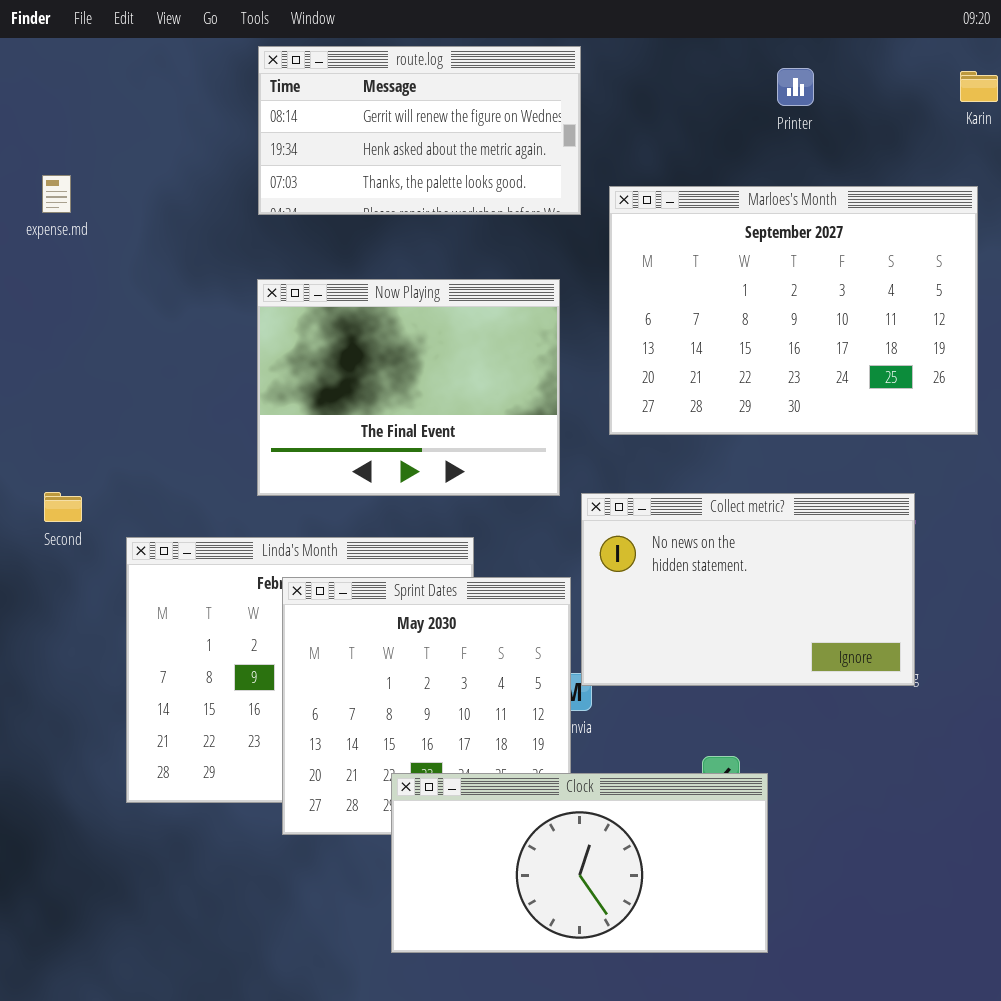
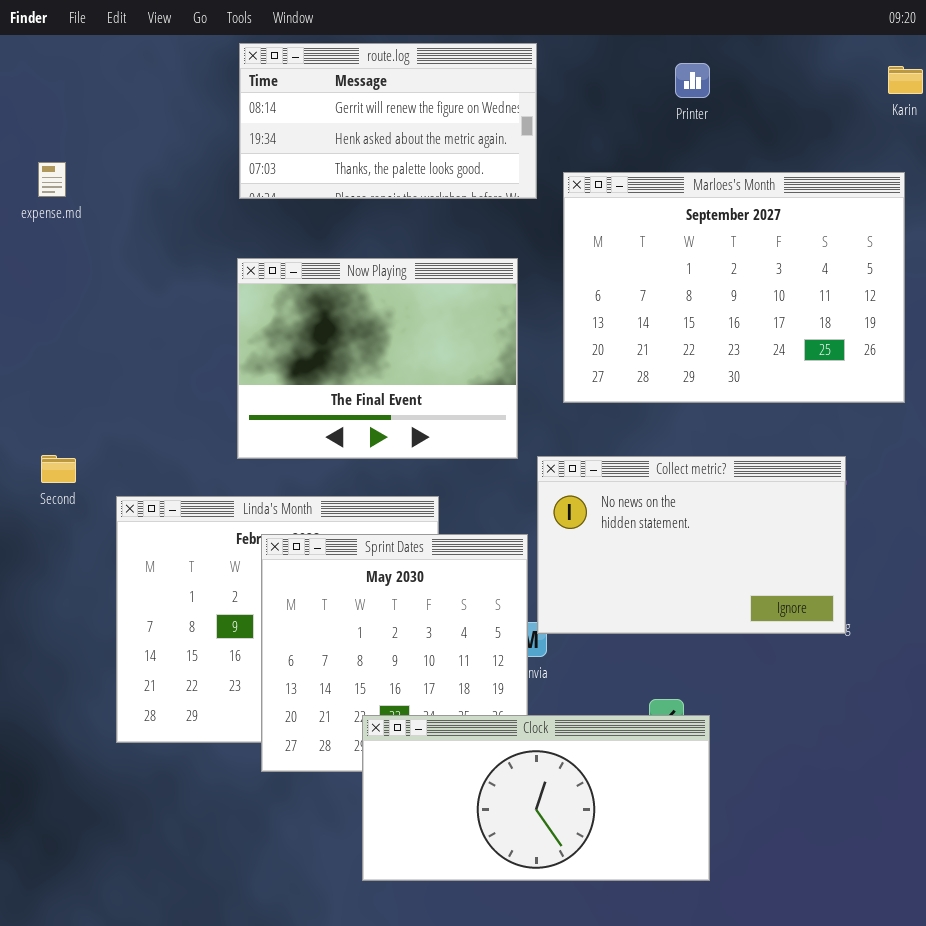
Printer: [777,68,814,106] -> [675,63,710,98], moved

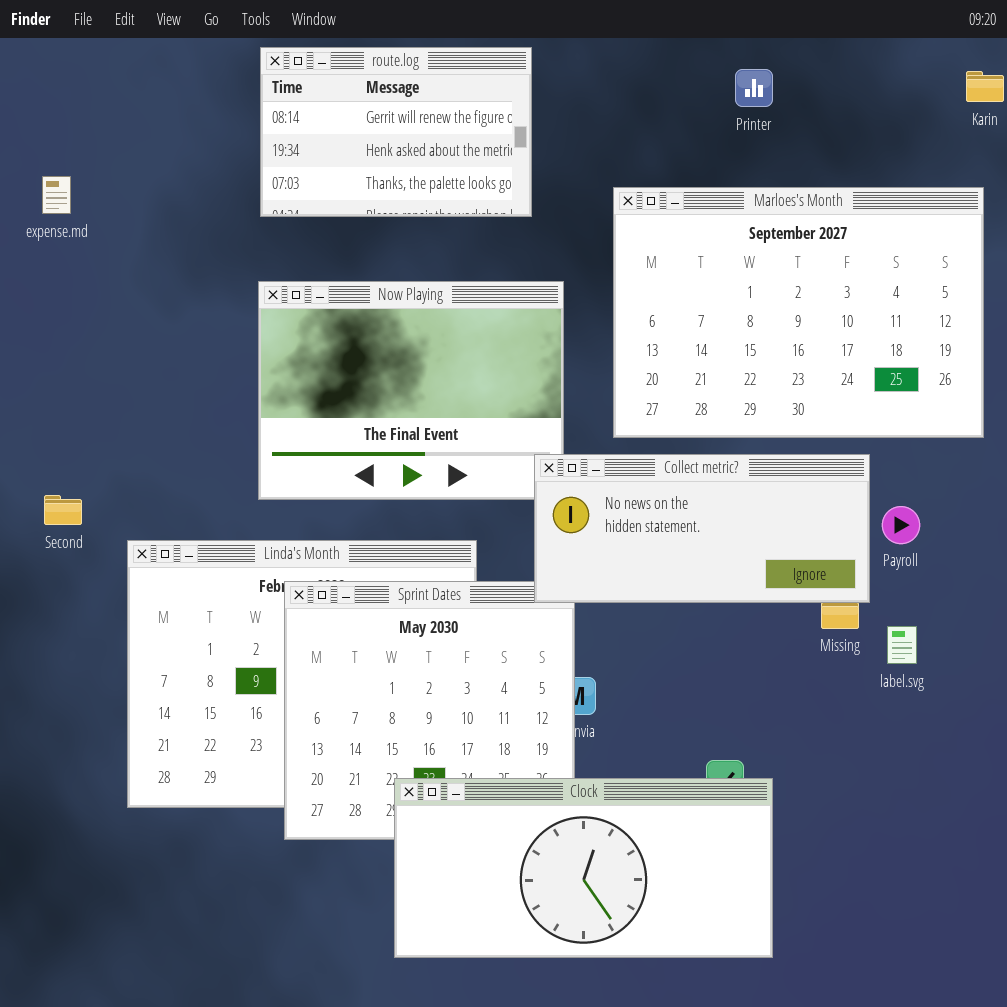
route.log: [239,43,537,199] -> [260,47,532,217], resized
Collect metric?: [537,456,846,634] -> [534,454,870,603], moved, resized

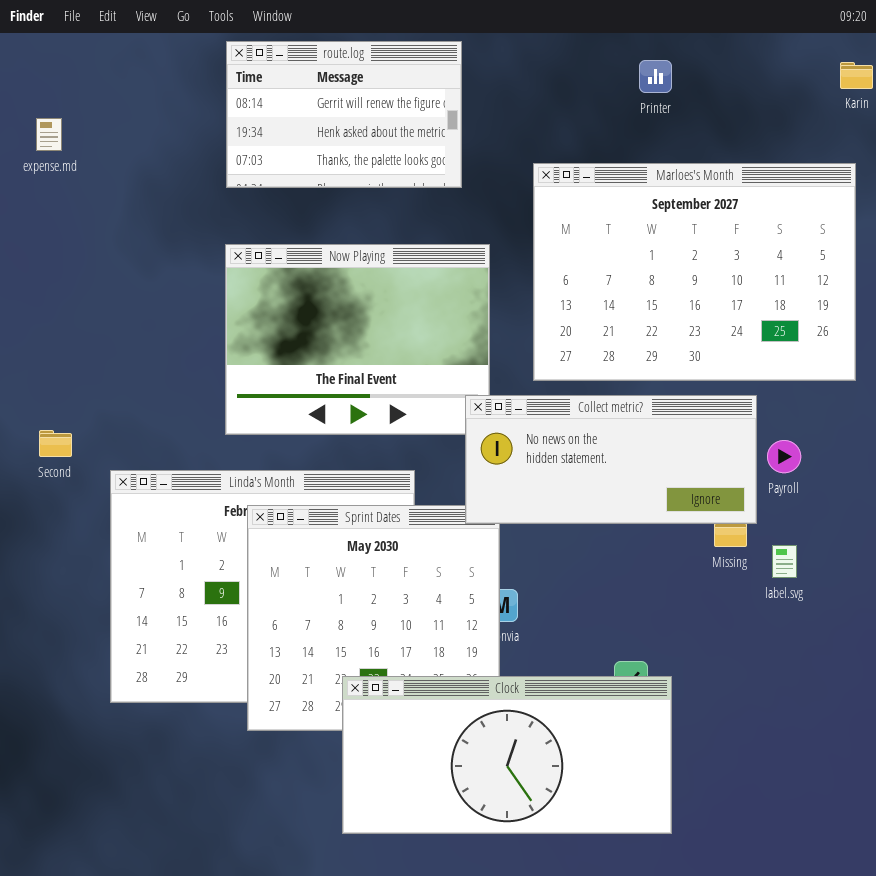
expense.md: [42,176,71,214] -> [36,118,62,151], moved

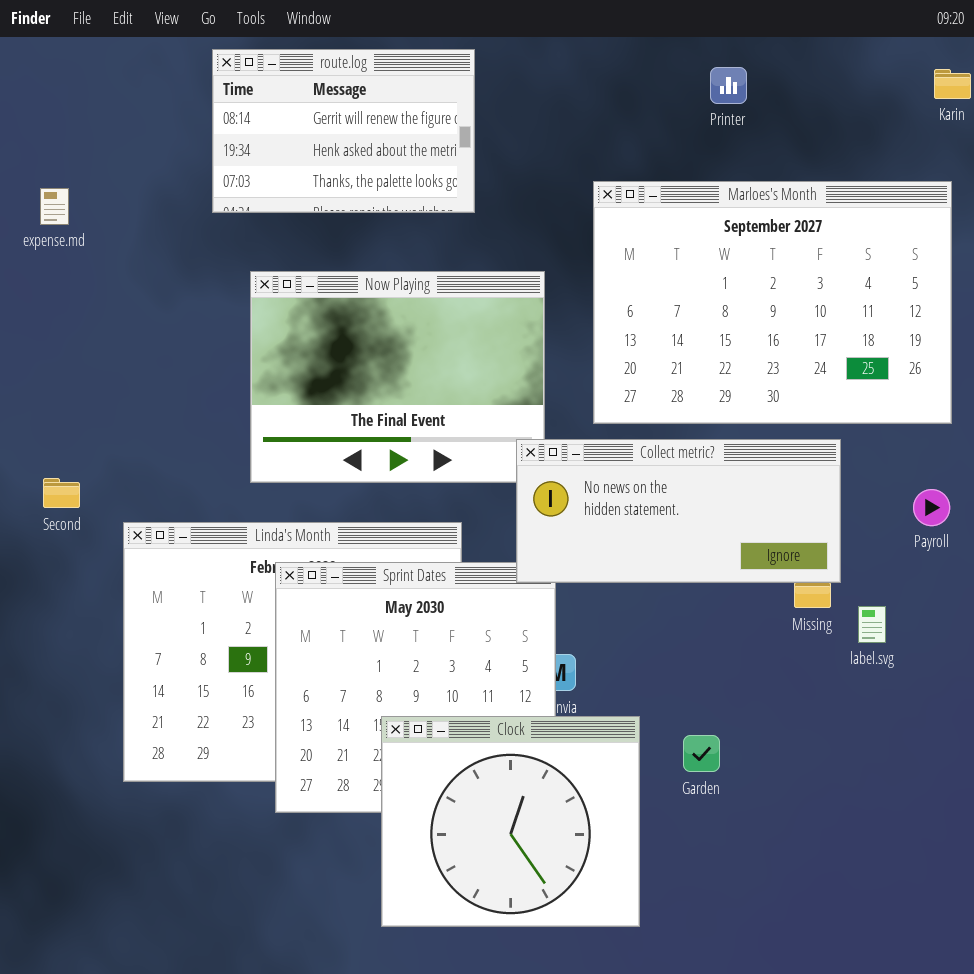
route.log: [226,41,462,188] -> [212,49,475,213], moved
expense.md: [36,118,62,151] -> [40,188,69,225], moved
Payroll: [767,440,801,473] -> [913,489,950,526], moved
Clock: [342,676,672,834] -> [381,716,640,927], resized

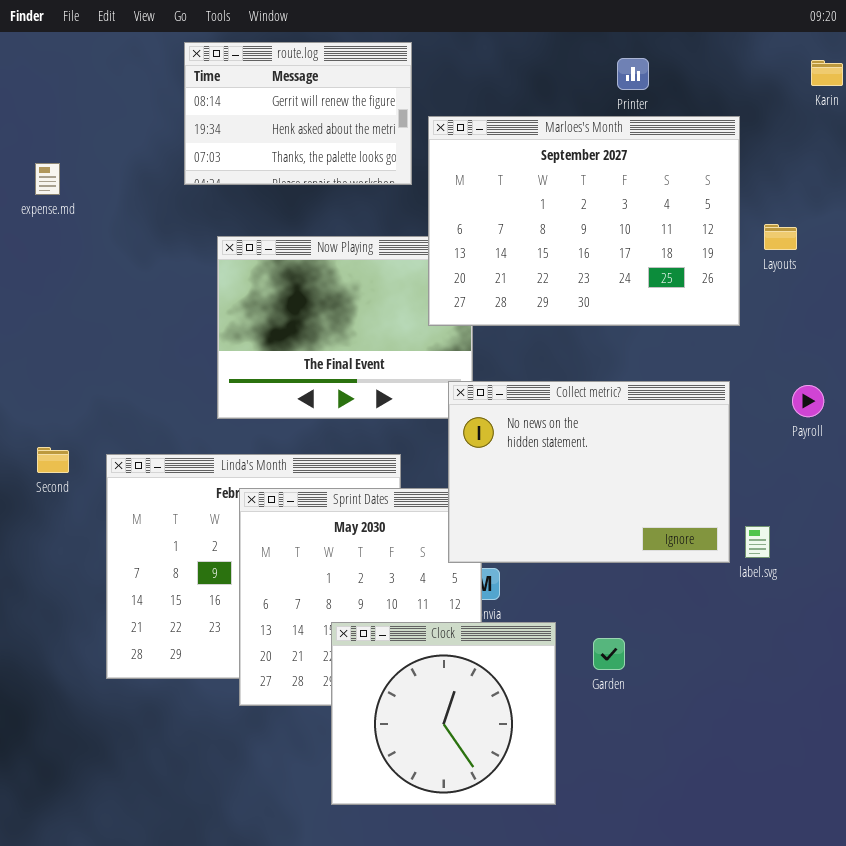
Marloes's Month: [593,181,952,424] -> [428,116,740,326], moved
Collect metric?: [516,439,841,583] -> [448,381,730,563], resized
Second: [43,478,80,508] -> [37,447,69,473], moved
Payroll: [913,489,950,526] -> [792,385,824,417], moved

